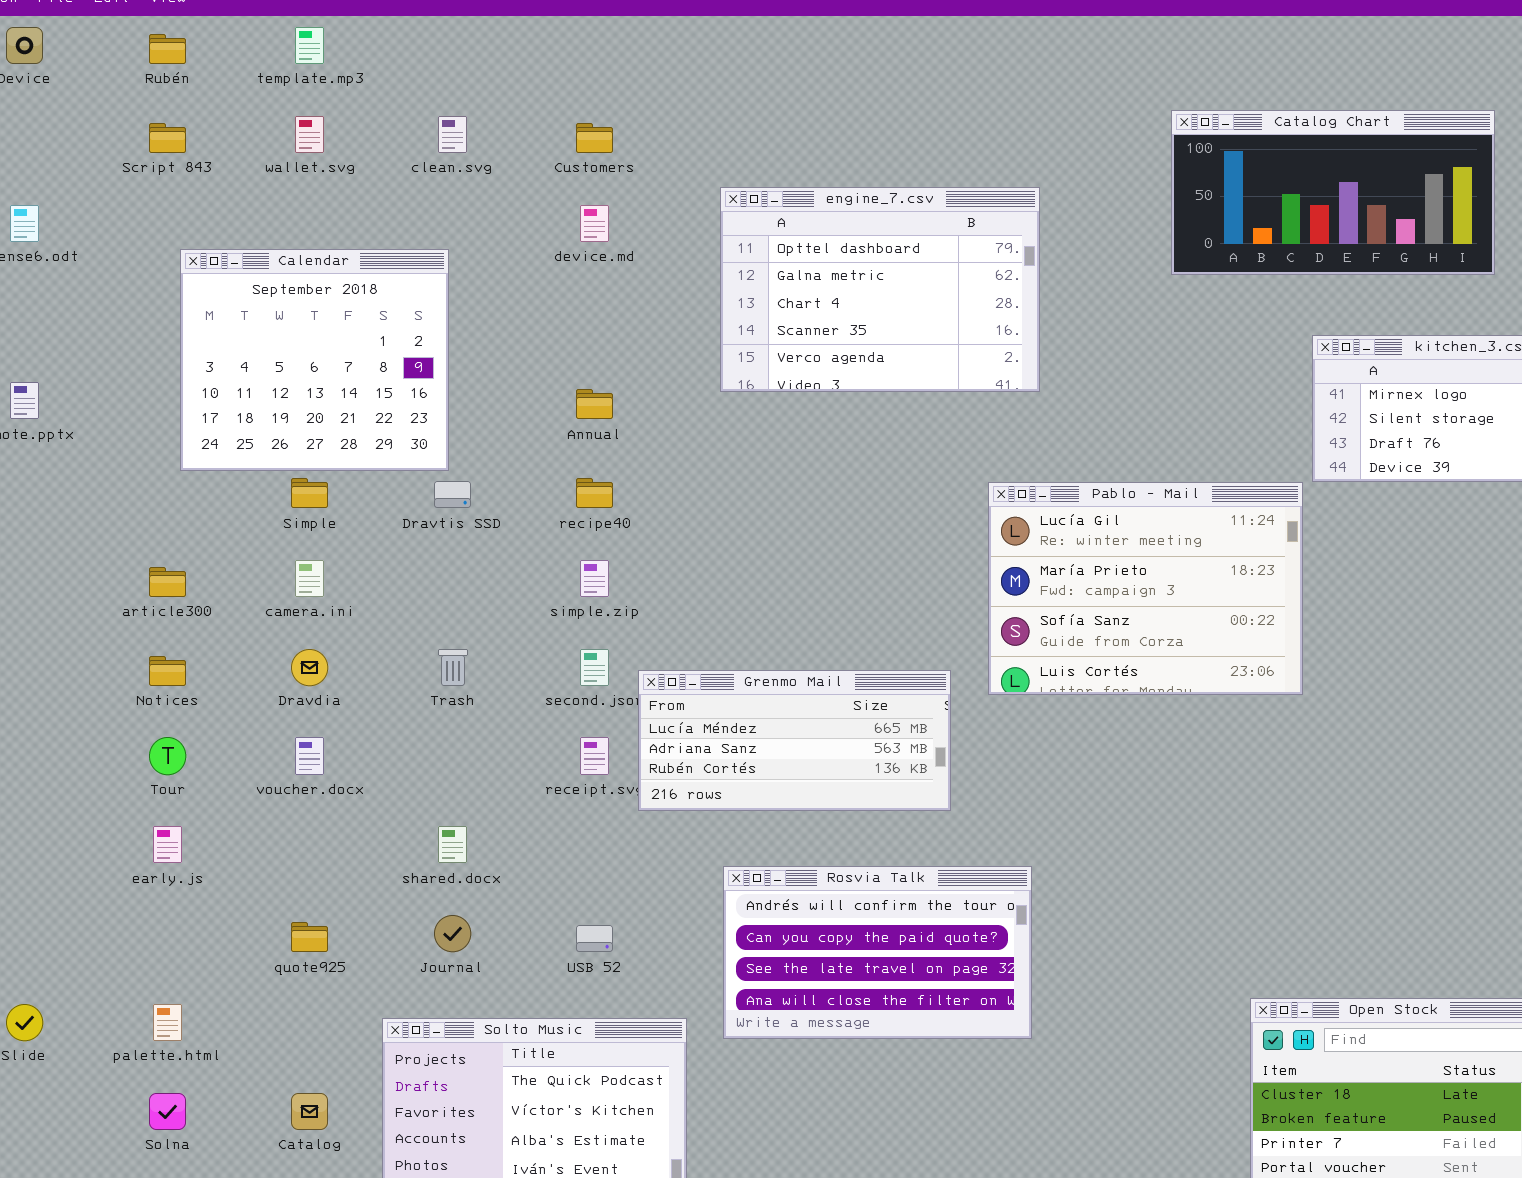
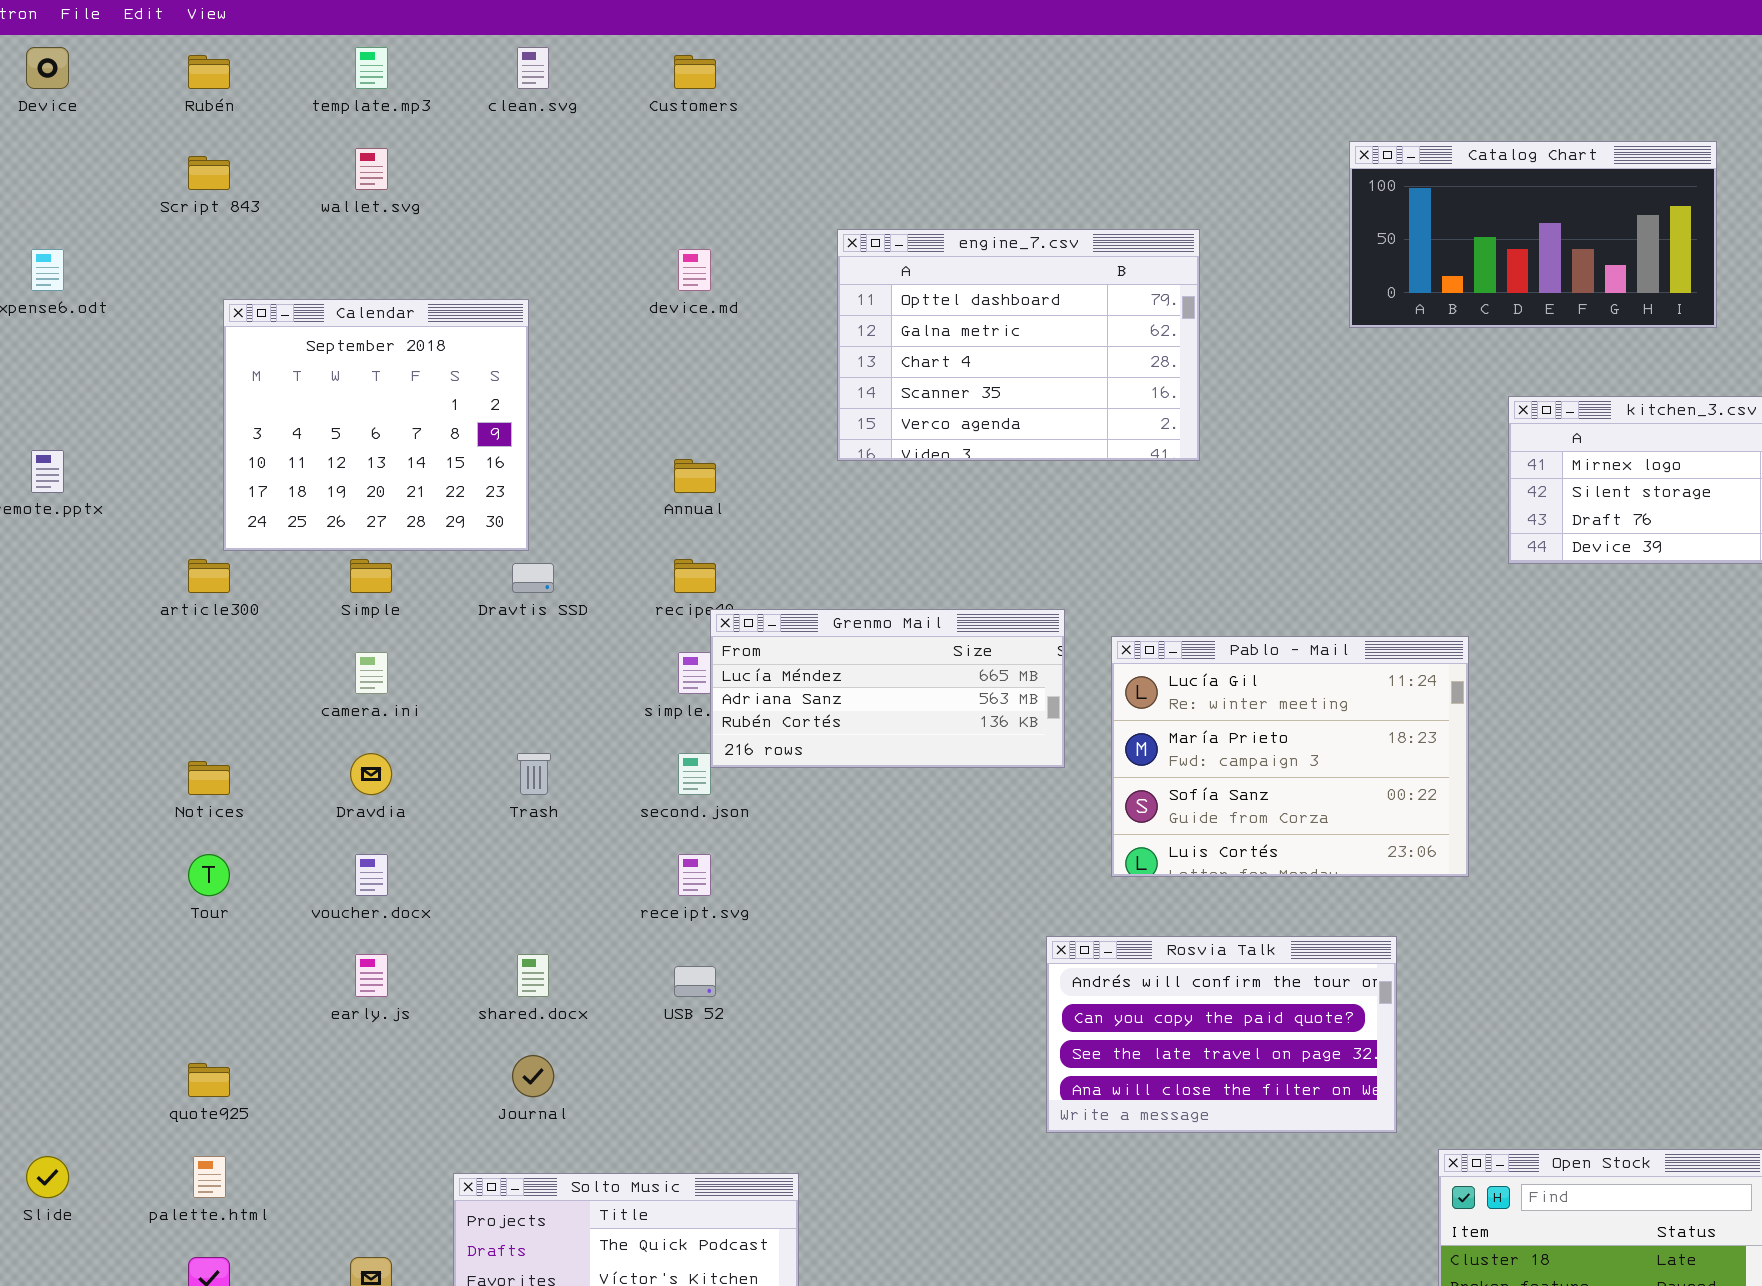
clean.svg: [438,116,467,153] -> [517,47,549,89], moved
Customers: [576,123,613,153] -> [674,55,716,89], moved
Pablo - Mail: [988,482,1303,695] -> [1111,636,1469,877], moved
article300: [149,567,186,597] -> [188,559,230,593], moved
Grenmo Mail: [638,670,951,811] -> [710,609,1065,768], moved
early.js: [153,826,182,863] -> [355,954,388,997], moved
Rosvia Talk: [723,866,1032,1039] -> [1046,936,1397,1133], moved
quote925: [291,922,328,952] -> [188,1063,230,1097], moved
USB 52: [576,925,613,952] -> [674,966,716,997], moved

